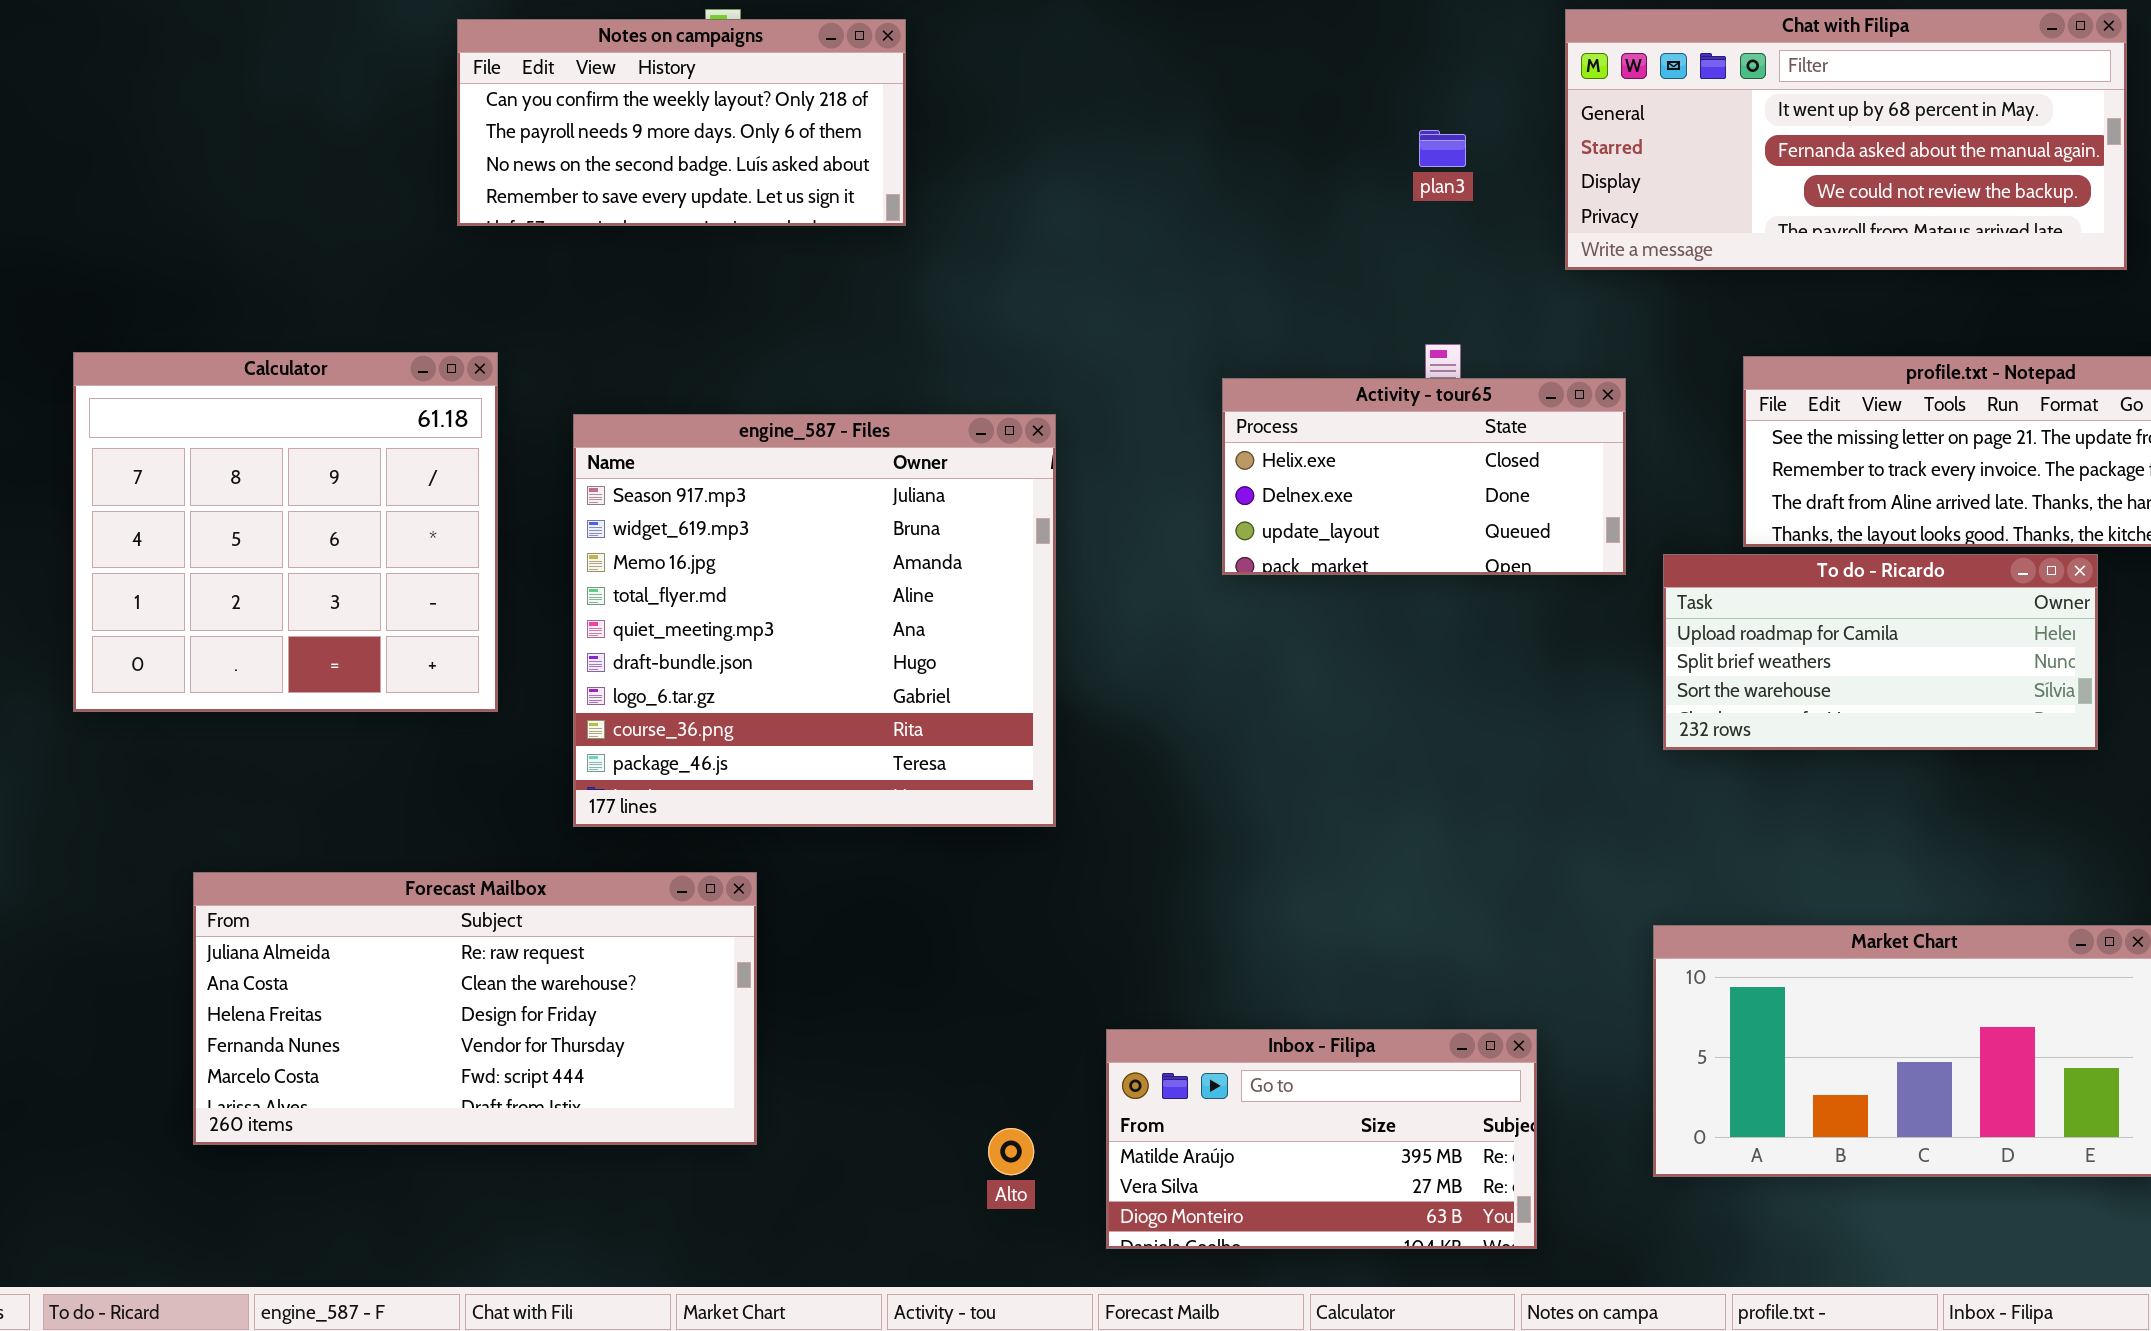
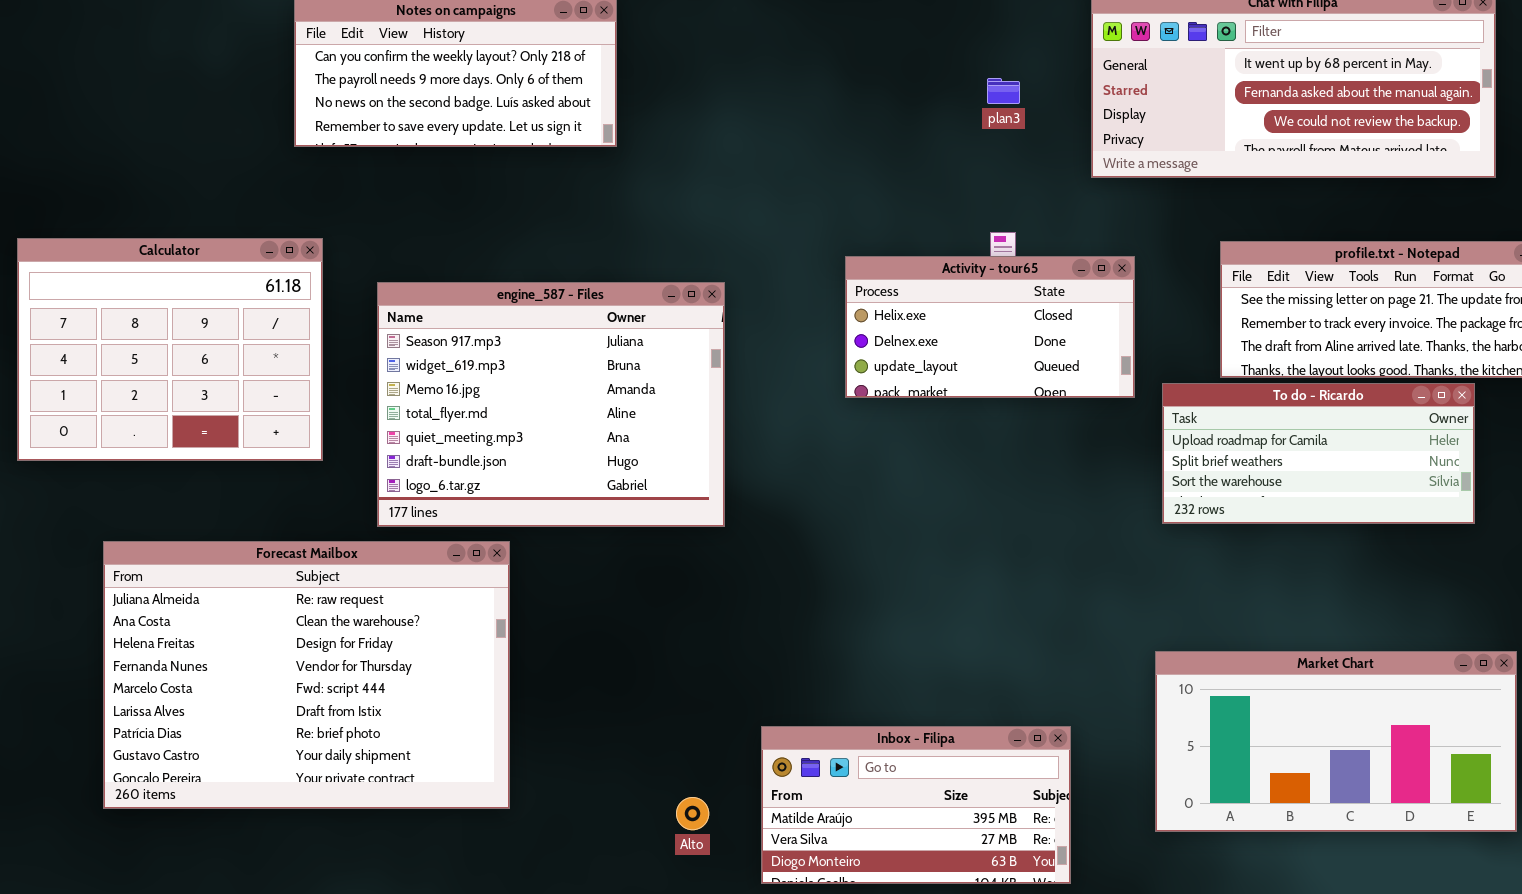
Calculator: [73,352,498,712] -> [17,238,323,461], resized
engine_587 - Files: [573,414,1056,827] -> [377,282,725,527], resized
Forecast Mailbox: [193,872,757,1145] -> [103,541,510,809], resized

